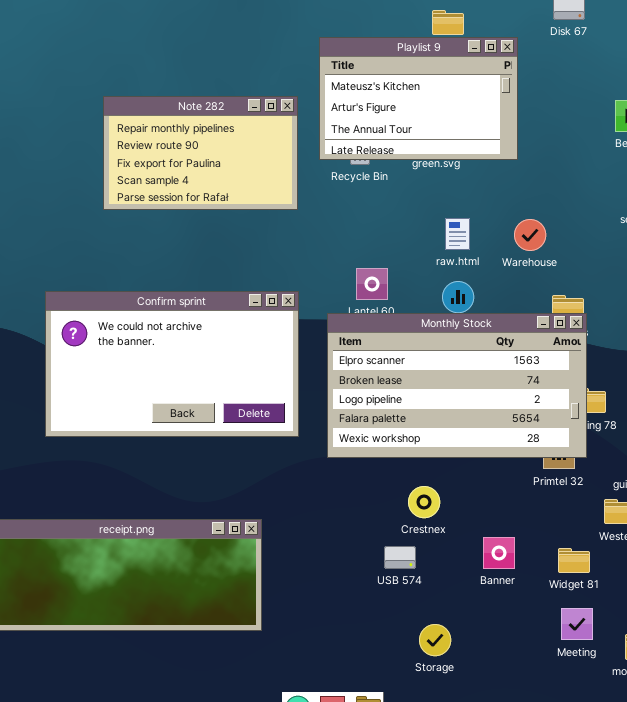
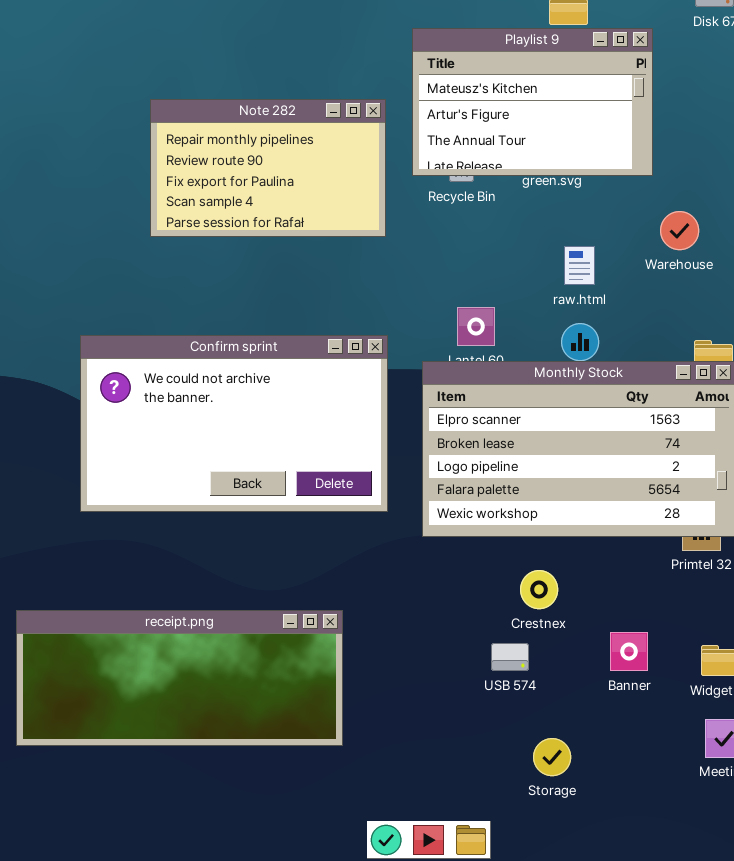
Warehouse: [514,219,546,251] -> [660,211,699,250], moved

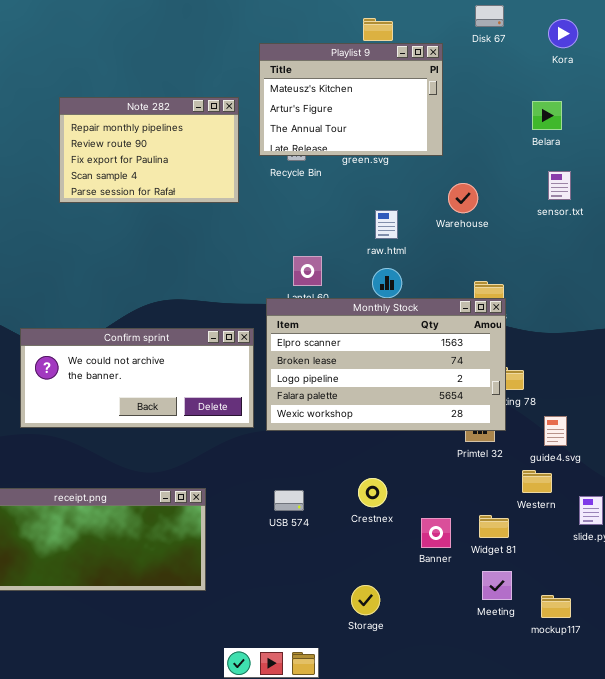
Confirm sprint: [80,335,388,512] -> [20,328,254,428], moved, resized
Crestnex: [520,570,558,609] -> [358,478,387,507], moved
Banner: [610,632,648,671] -> [421,518,451,548], moved
USB 574: [491,643,529,671] -> [274,490,304,511], moved

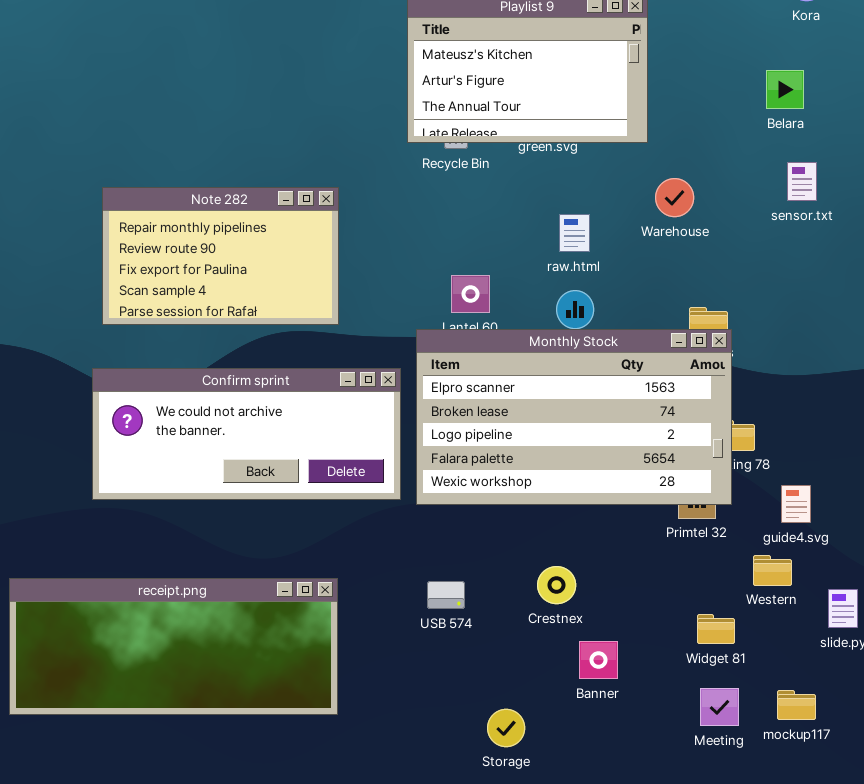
Note 282: [59,97,239,203] -> [102,187,339,325], moved
Banner: [421,518,451,548] -> [579,641,618,679], moved
Storage: [351,585,380,615] -> [487,709,525,747], moved
mockup117: [541,595,571,618] -> [777,690,816,720], moved

